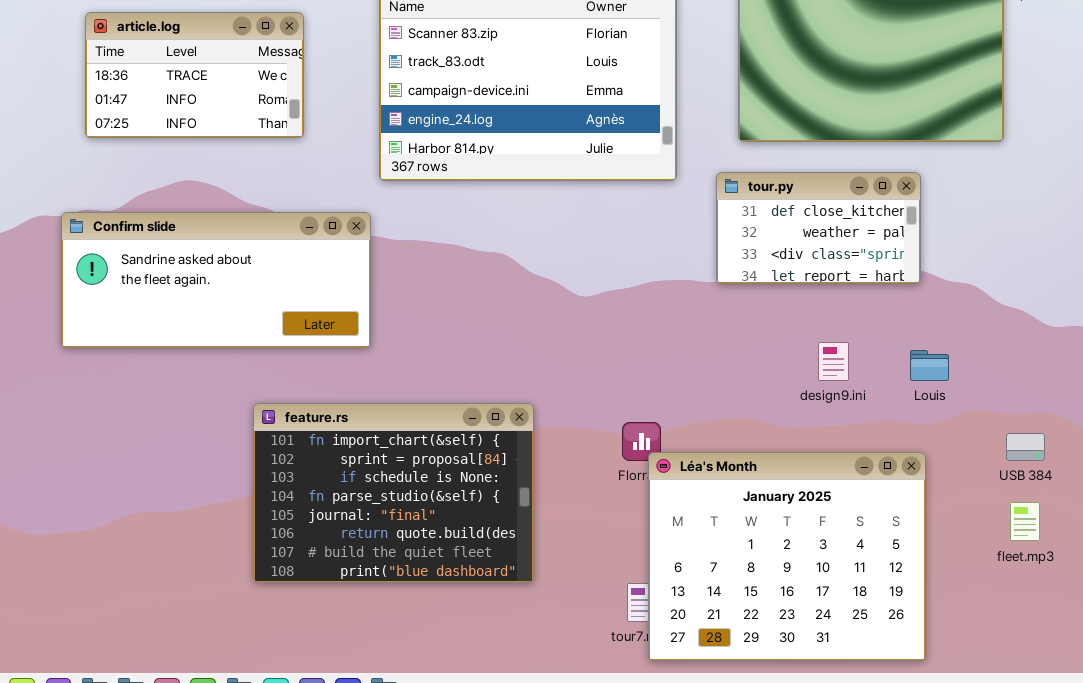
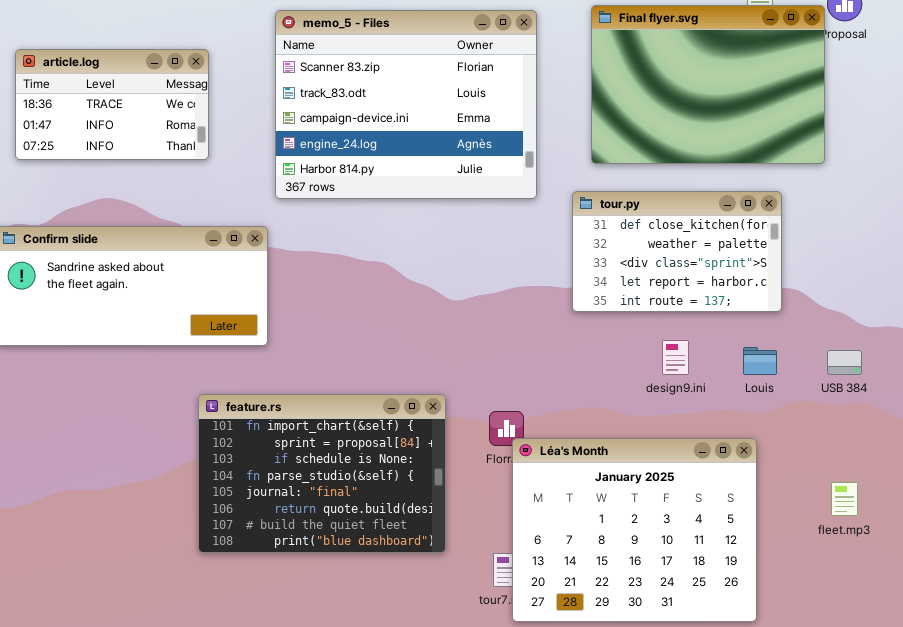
tour.py: [716,172,921,284] -> [572,191,782,312], resized
feature.rs: [253,403,534,583] -> [198,394,446,553], moved
USB 384: [1006,433,1045,461] -> [827,350,862,375], moved

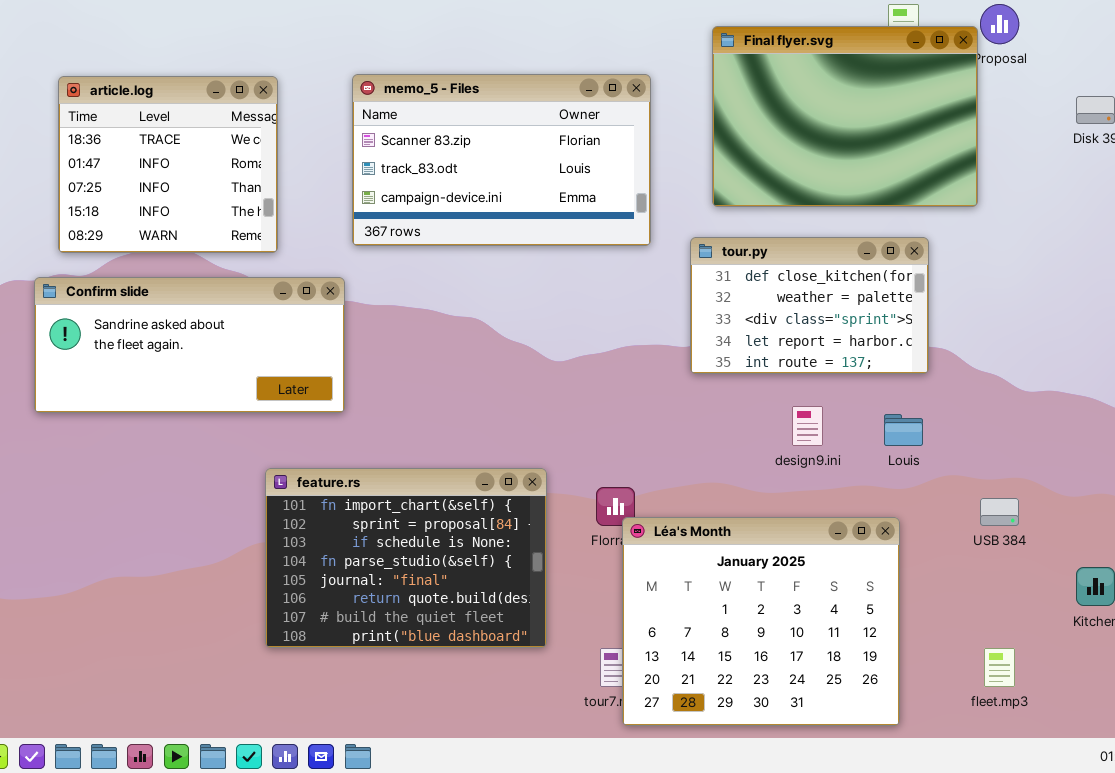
memo_5 - Files: [275,10,537,199] -> [352,74,651,246], resized
article.log: [15,49,209,160] -> [58,76,278,253], resized
USB 384: [827,350,862,375] -> [980,498,1019,526], moved
fleet.mp3: [831,482,858,516] -> [984,648,1015,687], moved

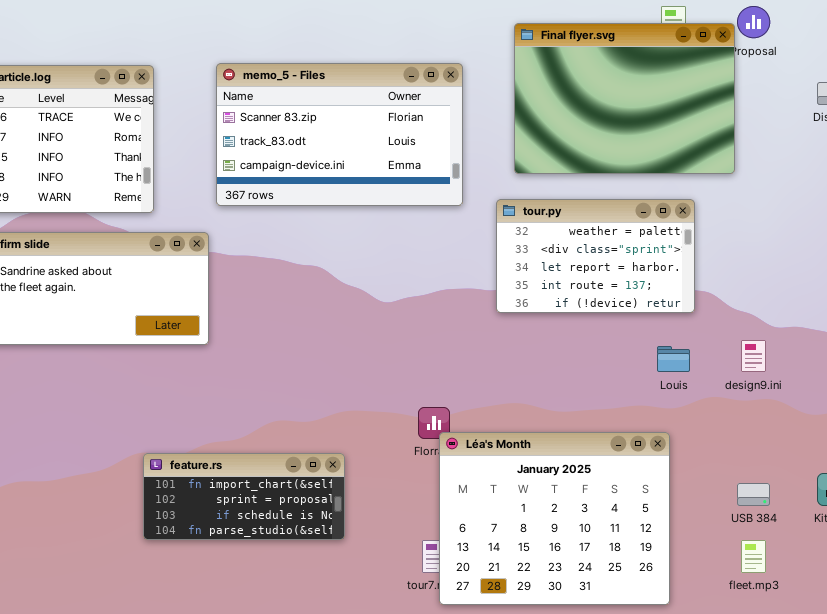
tour.py: [690,237,929,374] -> [496,199,695,313], scrolled down 1 row
design9.ini: [792,406,823,446] -> [741,340,766,372], moved
feature.rs: [265,468,547,648] -> [143,453,345,540], resized
USB 384: [980,498,1019,526] -> [737,483,770,506], moved

